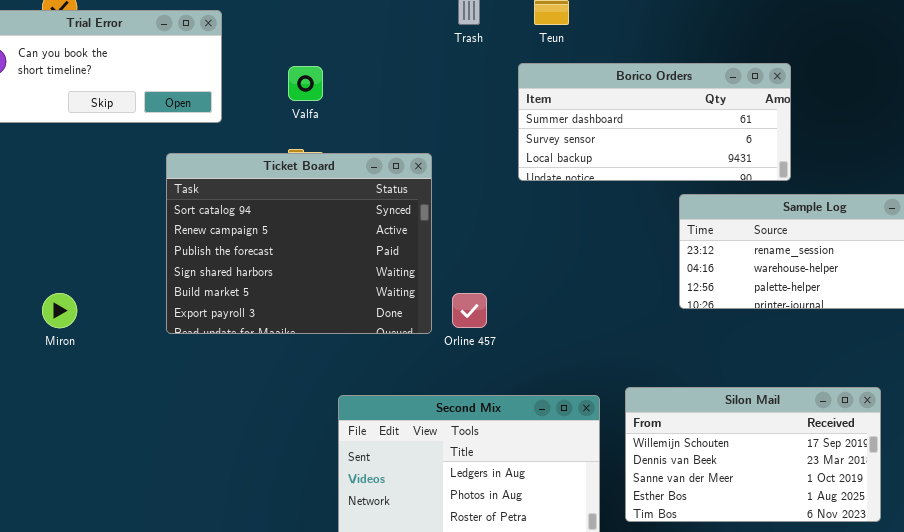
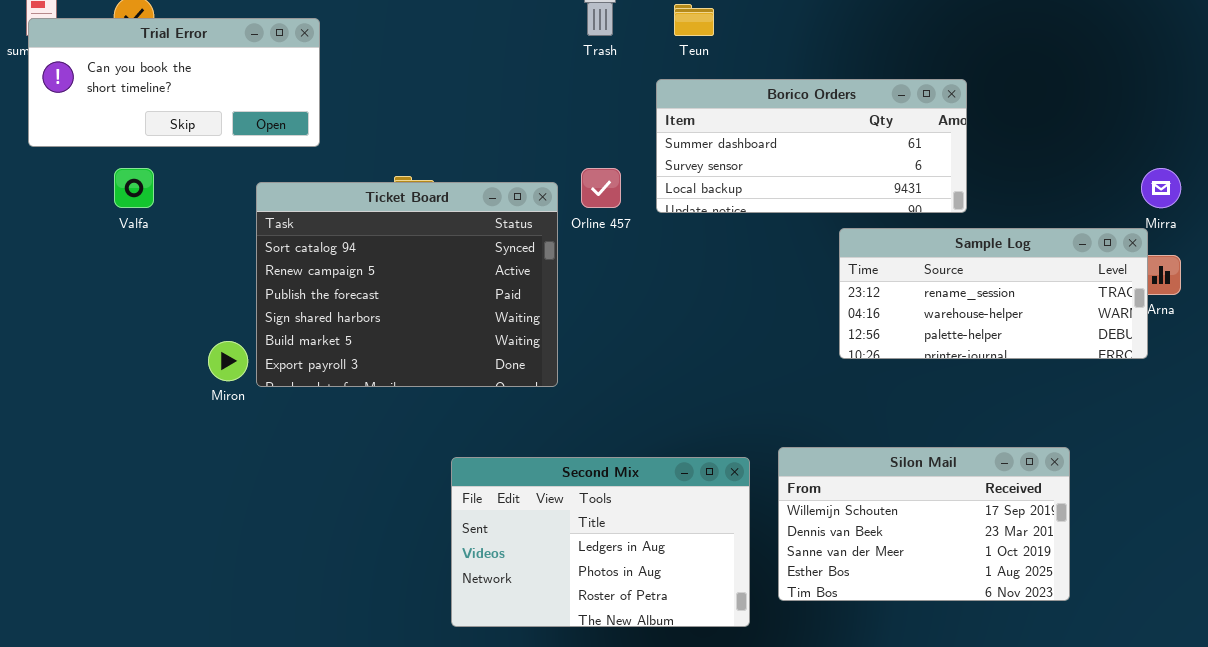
Valfa: [288,66,323,101] -> [114,168,154,208], moved
Miron: [42,293,77,328] -> [208,341,248,381], moved
Orline 457: [452,293,487,328] -> [581,168,621,208], moved

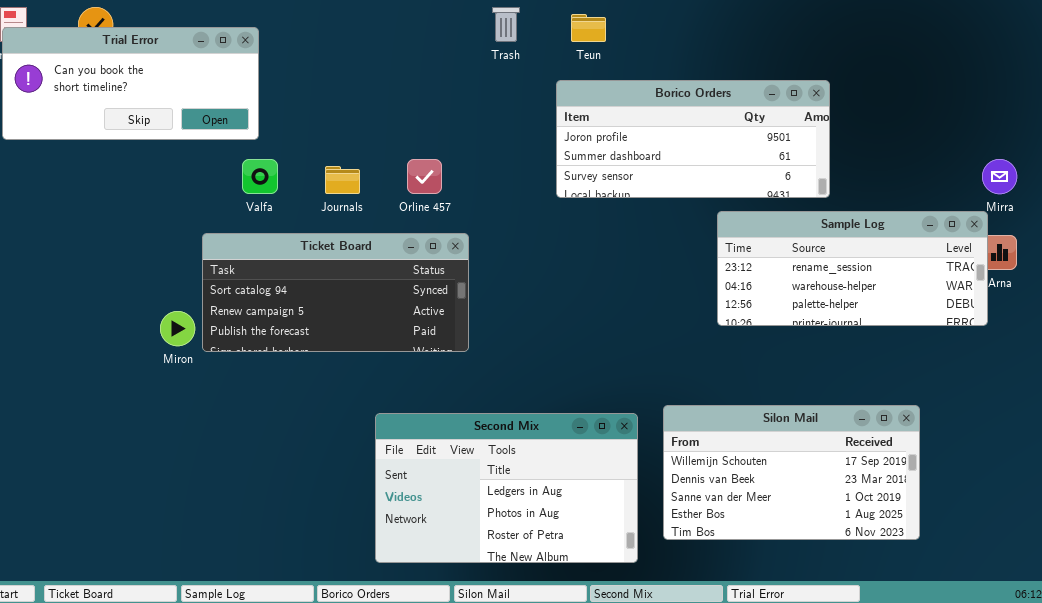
Borico Orders: [656,79,967,213] -> [556,80,830,198], scrolled up 1 row
Valfa: [114,168,154,208] -> [242,159,278,194], moved
Orline 457: [581,168,621,208] -> [407,159,442,194], moved
Ticket Board: [256,182,558,387] -> [202,233,469,352], resized

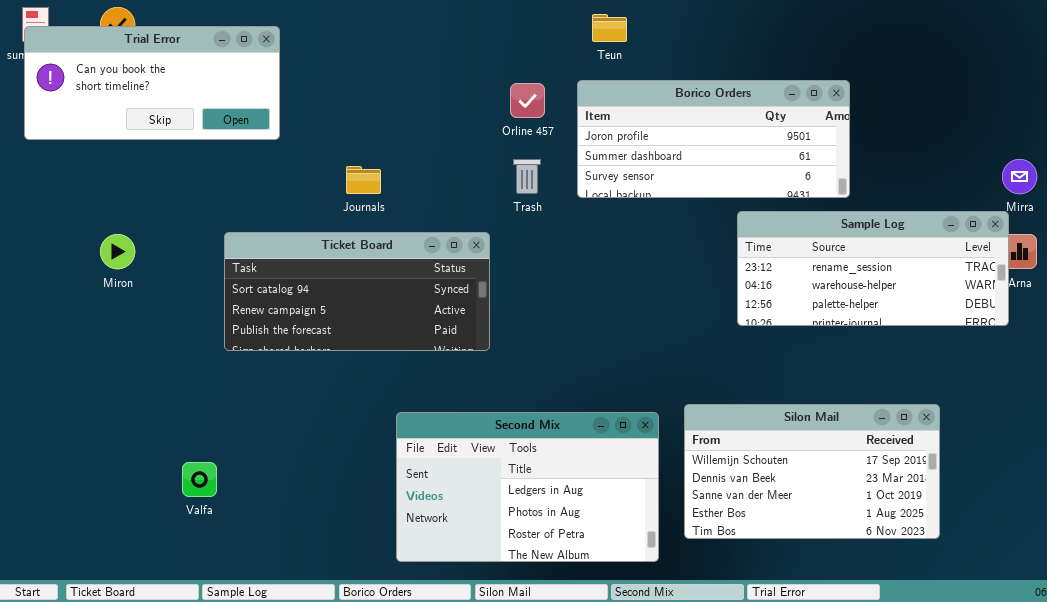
Trash: [492,7,520,42] -> [513,159,541,194], moved
Valfa: [242,159,278,194] -> [182,462,217,497], moved
Orline 457: [407,159,442,194] -> [510,83,545,118], moved
Miron: [160,311,195,346] -> [100,234,135,269], moved

